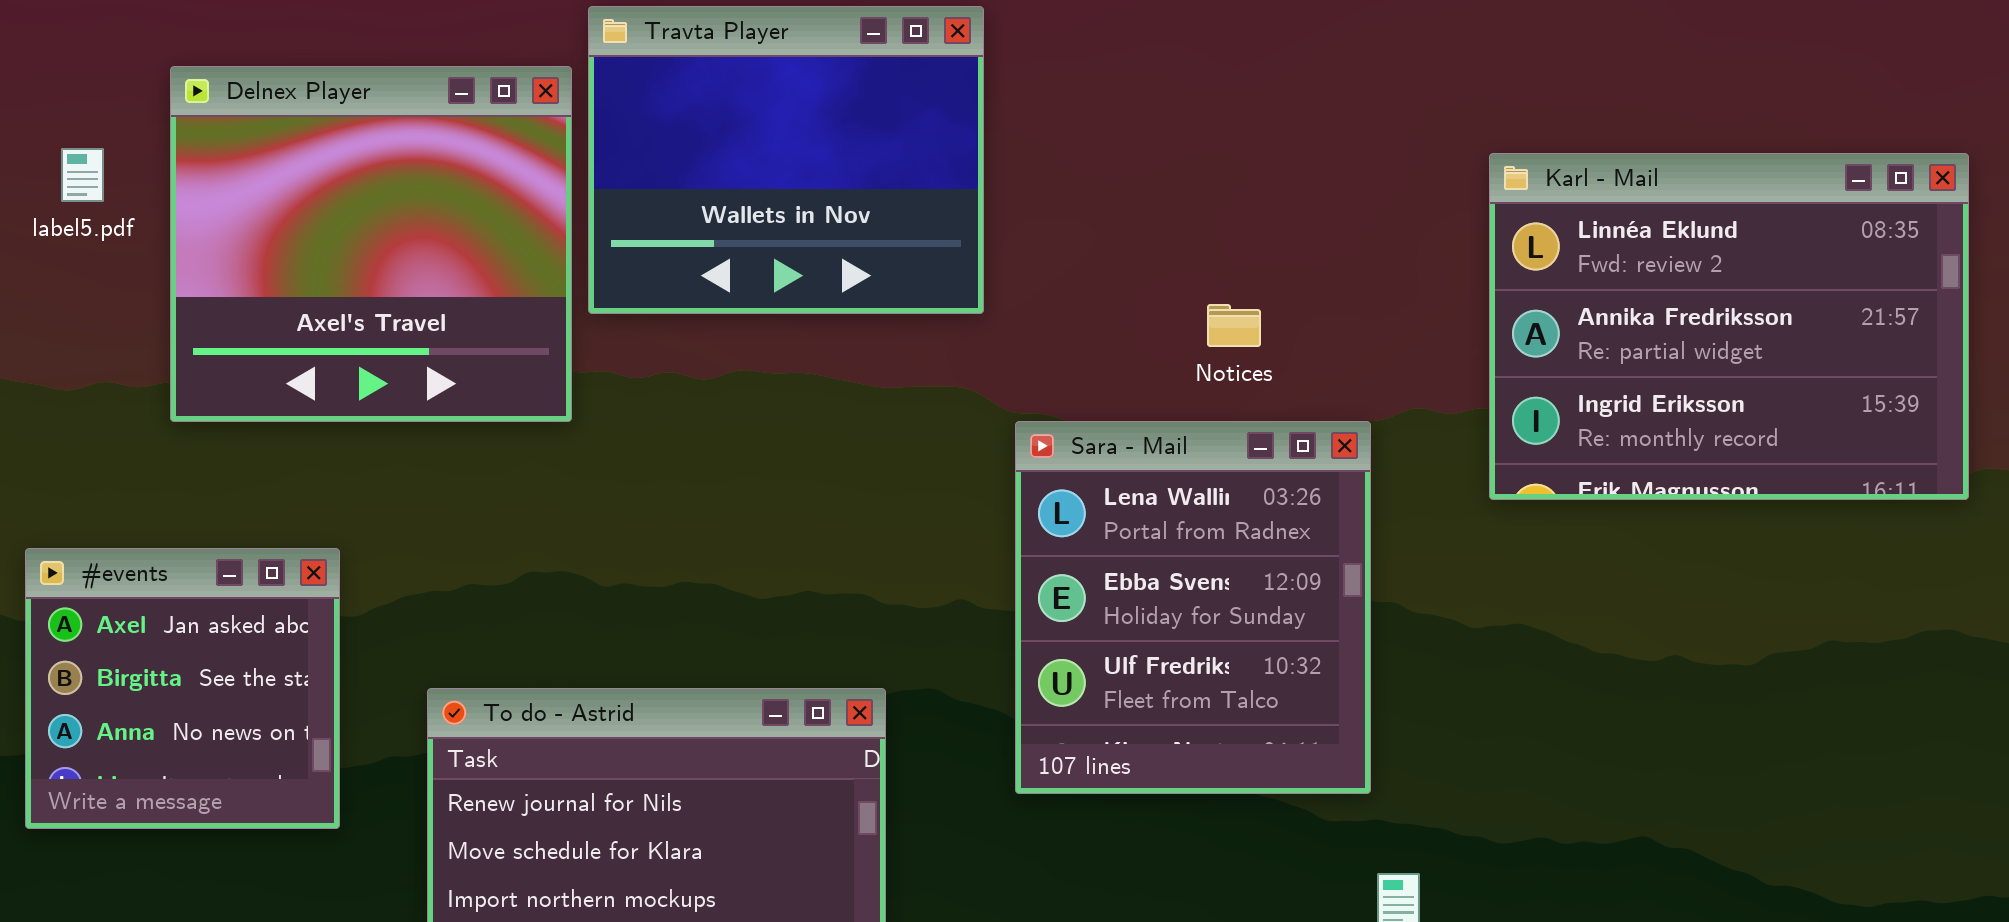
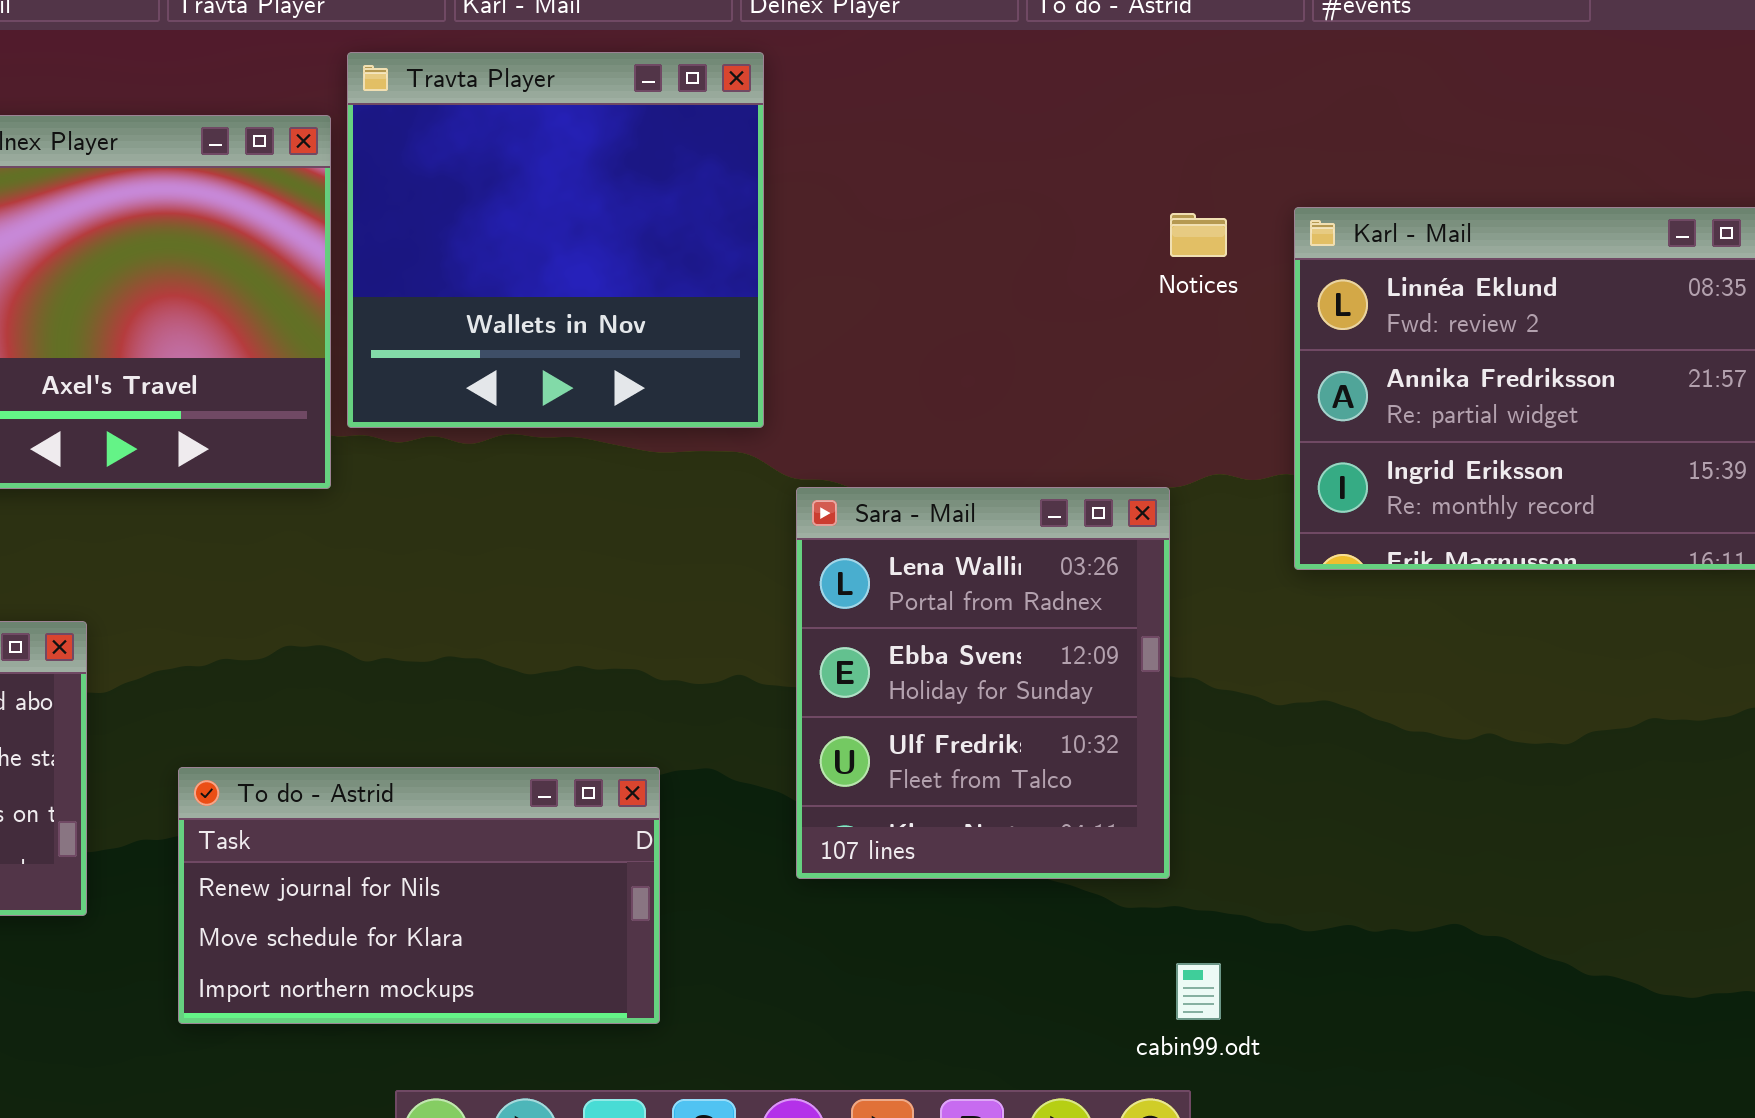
Travta Player: [588,6,984,314] -> [347,52,764,428], resized
Notices: [1207,304,1261,347] -> [1170,213,1227,257], moved

